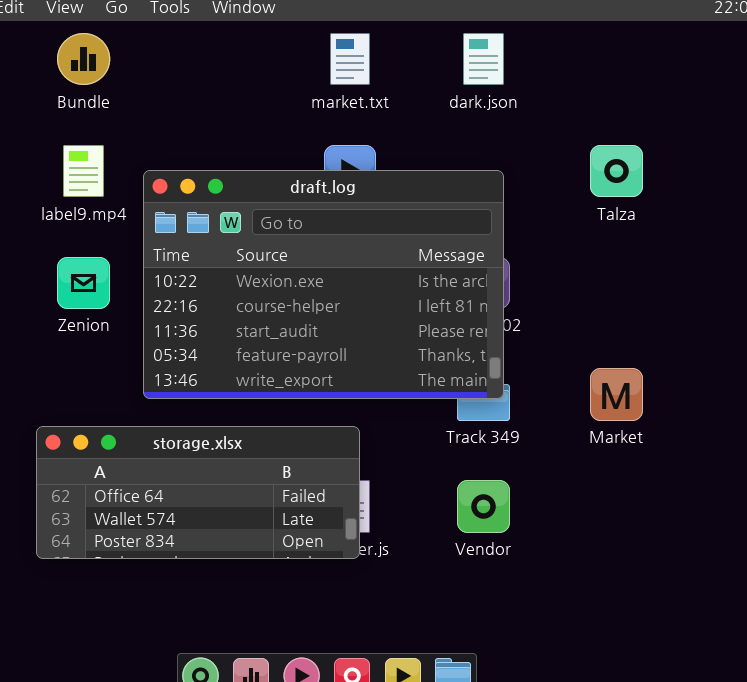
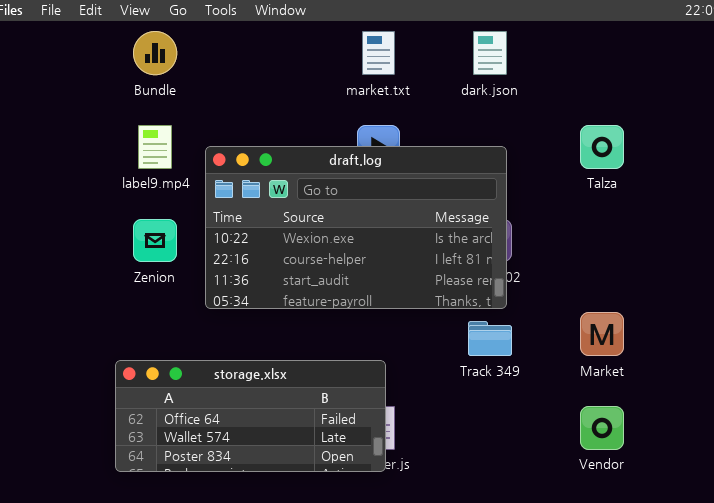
draft.log: [143,170,504,399] -> [205,146,507,309], resized
Vendor: [457,480,510,533] -> [580,406,624,450], moved

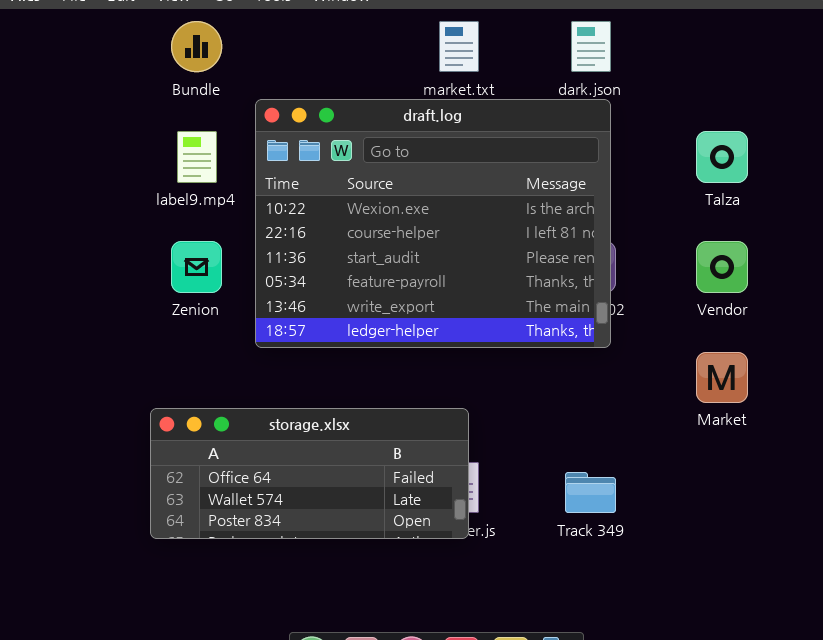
draft.log: [205,146,507,309] -> [255,99,611,348], resized
Track 349: [468,321,512,356] -> [565,472,616,513], moved
Vendor: [580,406,624,450] -> [696,241,748,293], moved

